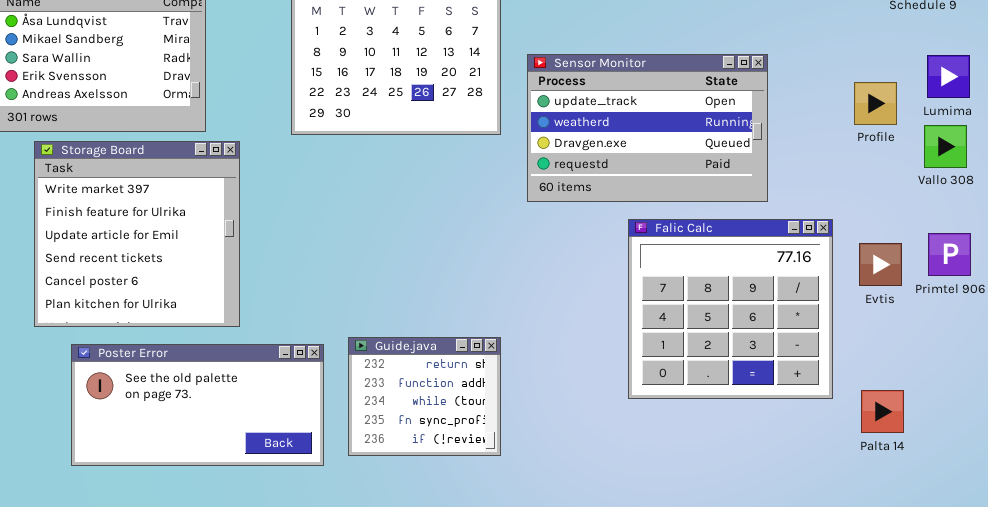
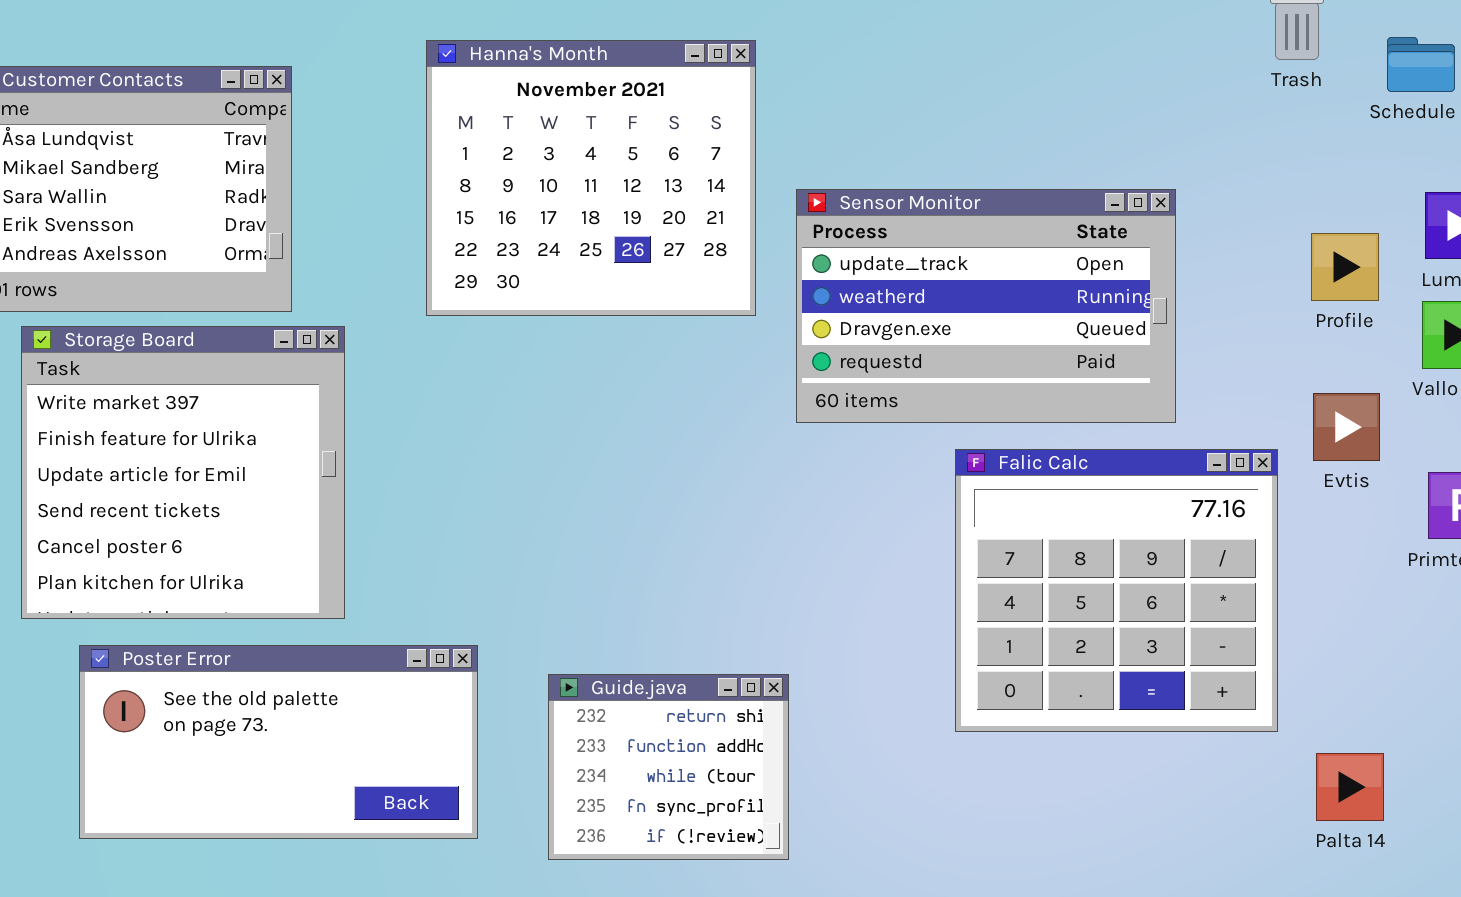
Evtis: [859,243,902,286] -> [1313,393,1380,461], moved
Guide.java: [348,337,501,456] -> [548,674,789,860], moved
Palta 14: [861,390,904,433] -> [1316,753,1384,821], moved

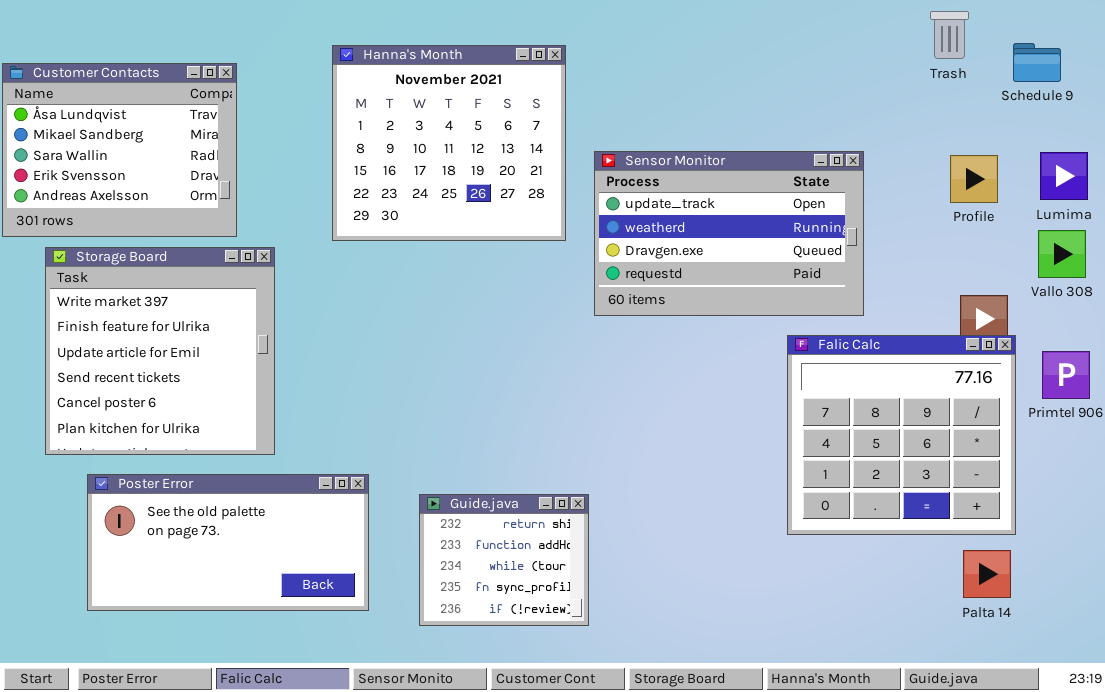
Profile: [1311,233,1379,301] -> [950,155,998,203], moved
Falic Calc: [955,449,1278,732] -> [787,335,1016,535], moved

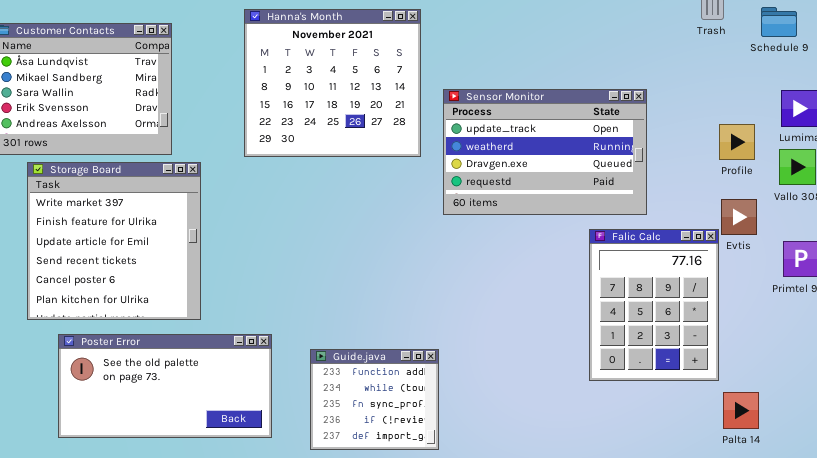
Profile: [950,155,998,203] -> [719,124,755,160], moved
Falic Calc: [787,335,1016,535] -> [589,229,719,381], resized
Guide.java: [419,494,589,626] -> [310,349,439,450], scrolled down 1 row

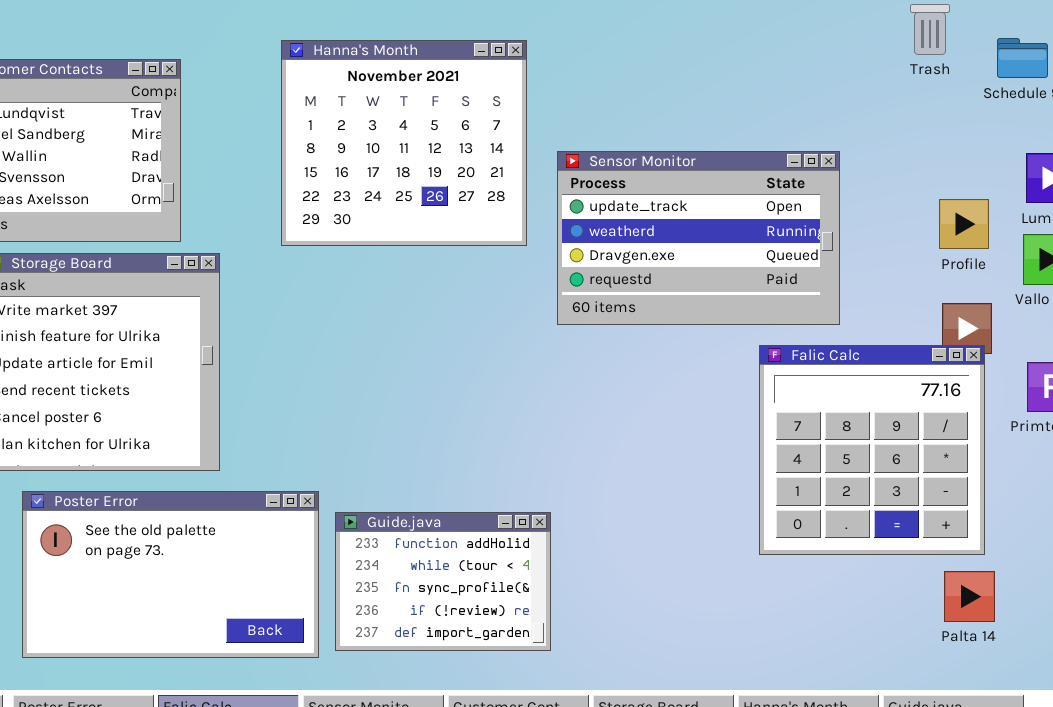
Falic Calc: [589,229,719,381] -> [759,345,985,555], resized
Poster Error: [58,334,272,438] -> [22,491,319,658], resized
Guide.java: [310,349,439,450] -> [335,512,551,651], resized

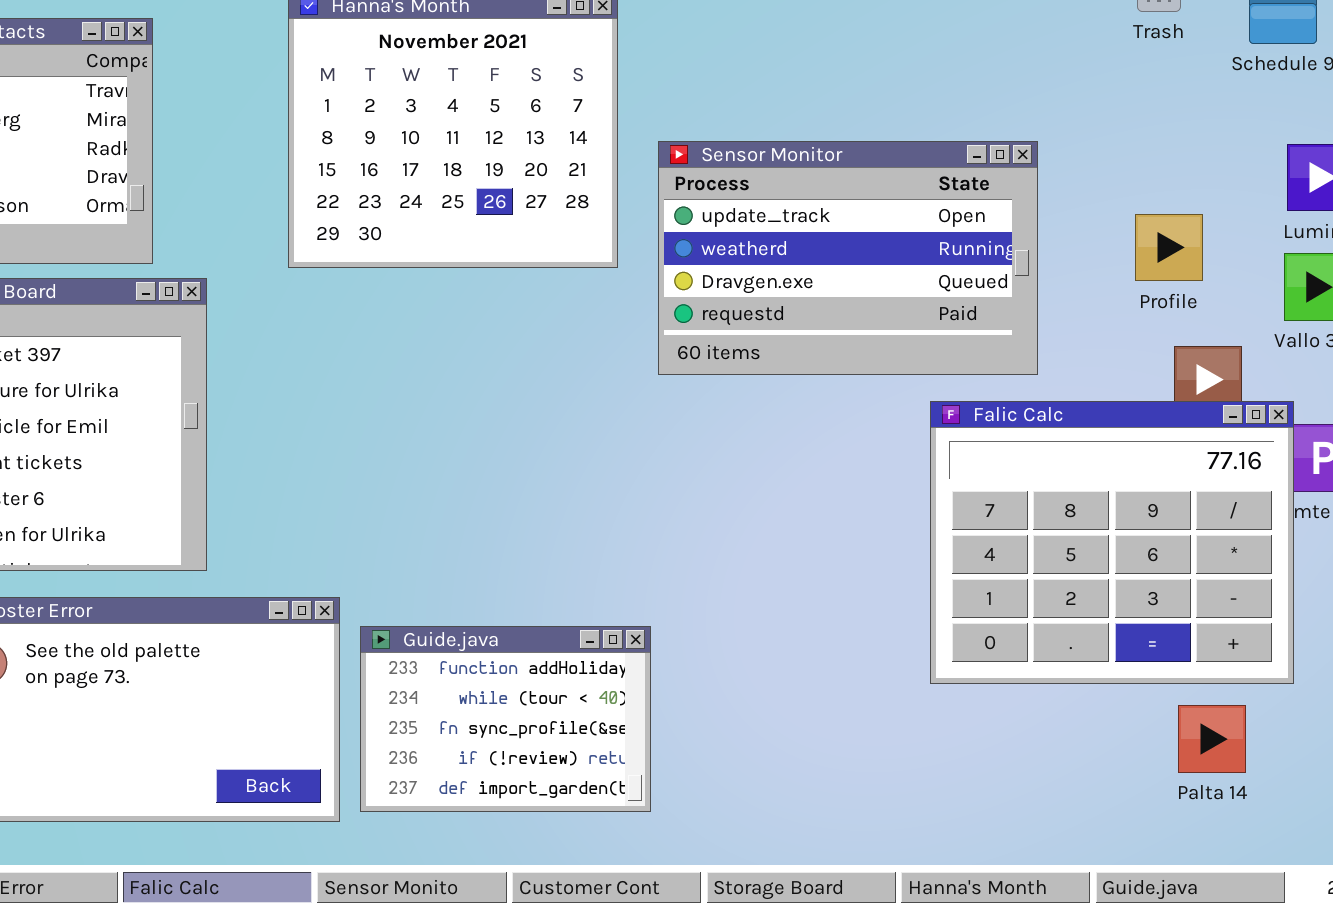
Profile: [939,199,989,249] -> [1135,214,1203,281], moved
Falic Calc: [759,345,985,555] -> [930,401,1294,684], resized

